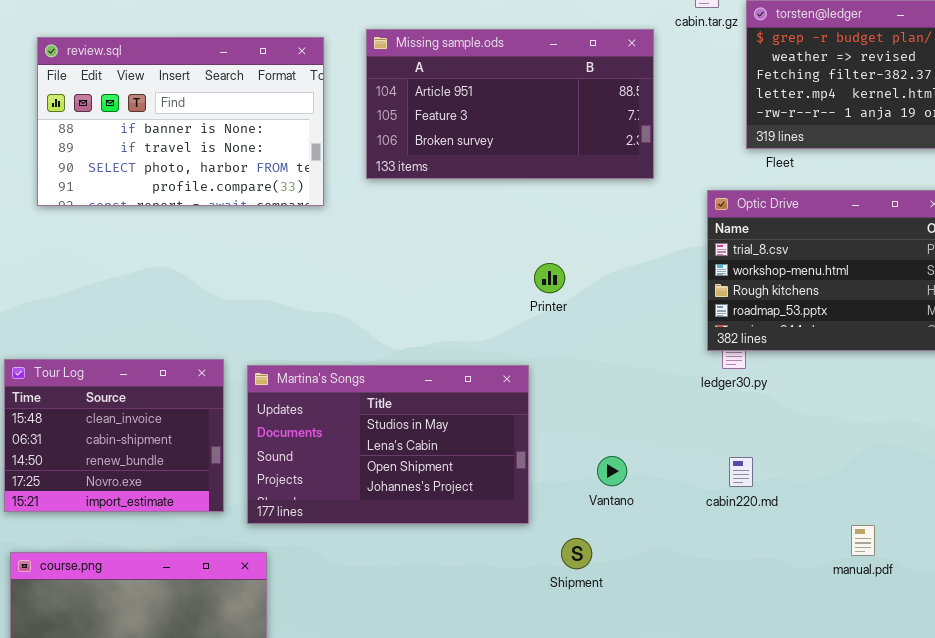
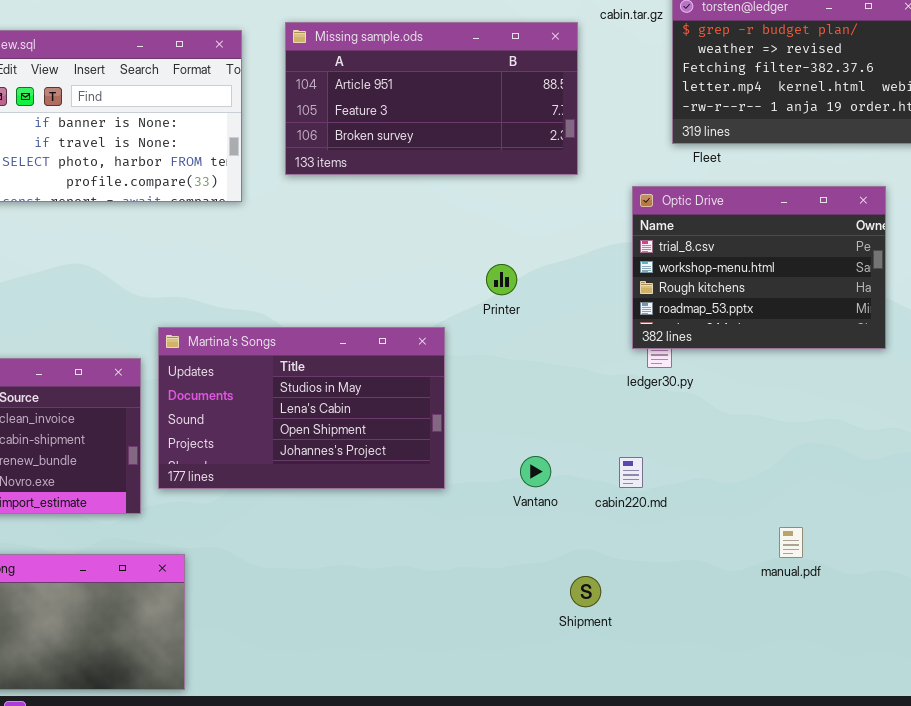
Printer: [534,263,565,293] -> [486,264,517,295], moved
Martina's Songs: [247,365,529,524] -> [158,327,445,489], moved
cabin220.md: [729,457,753,487] -> [619,457,643,488], moved
Shipment: [561,538,592,569] -> [570,576,601,607], moved

